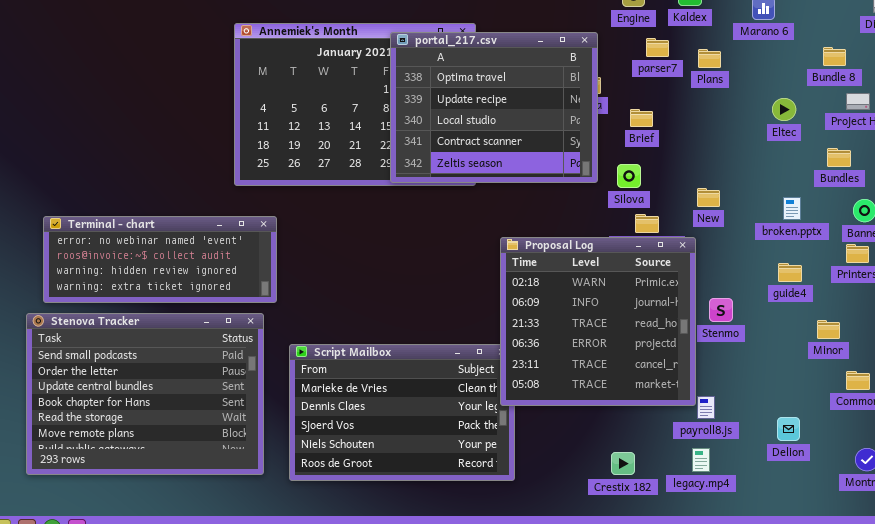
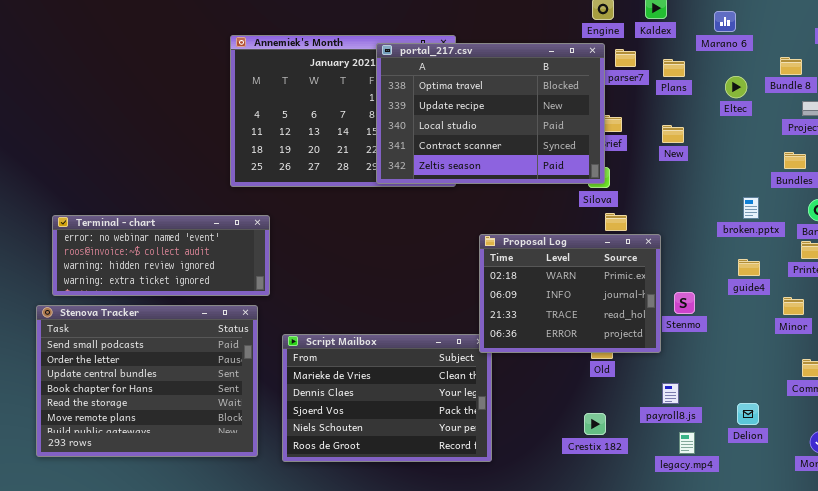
portal_217.csv: [390,32,598,183] -> [376,43,605,184], resized
Eltec: [772,98,796,121] -> [725,76,747,98], moved
New: [697,188,720,207] -> [662,125,684,143], moved
Proposal Log: [500,237,696,406] -> [479,234,661,353], resized
Minor: [817,320,840,339] -> [783,297,804,315], moved
legacy.mp4: [692,448,710,472] -> [679,432,695,454], moved
Crestix 182: [611,452,635,475] -> [584,413,606,435], moved

